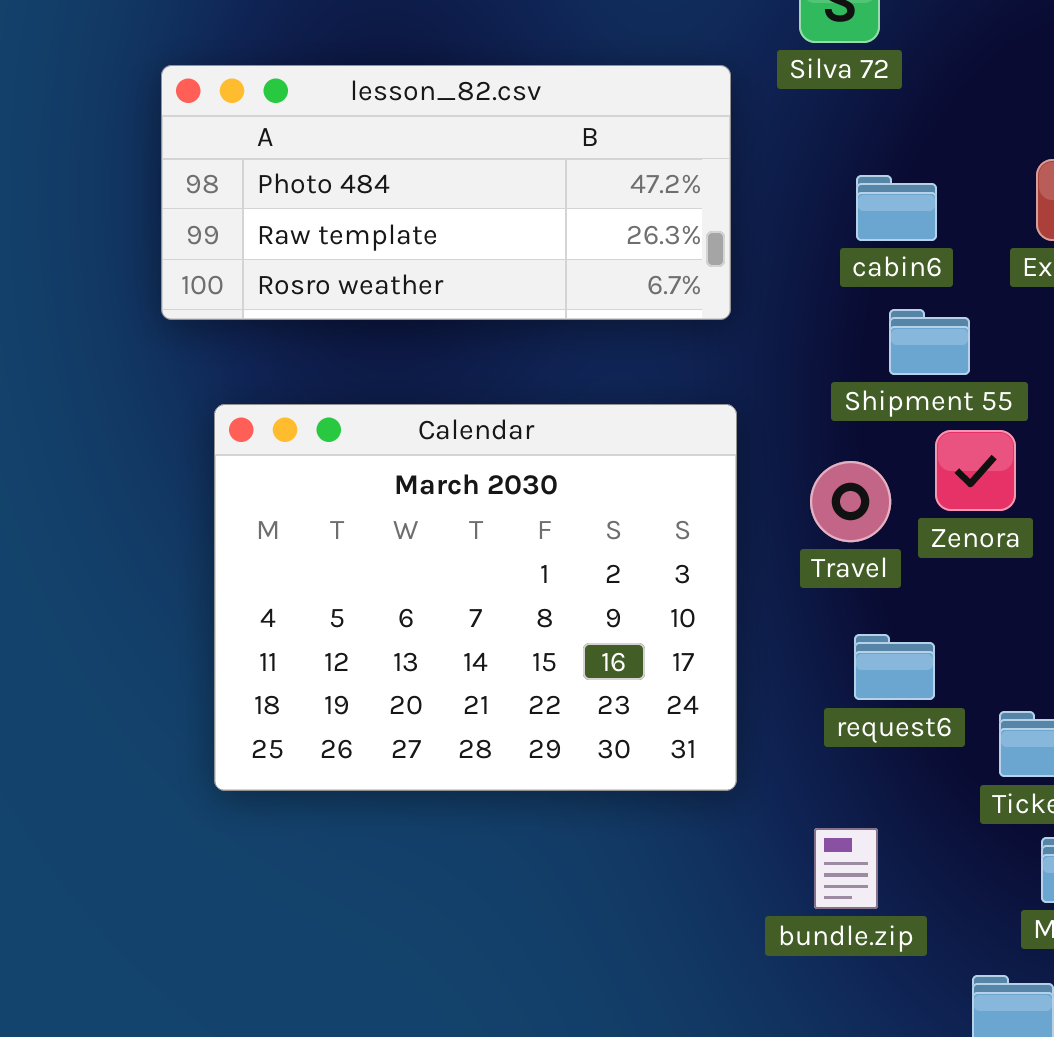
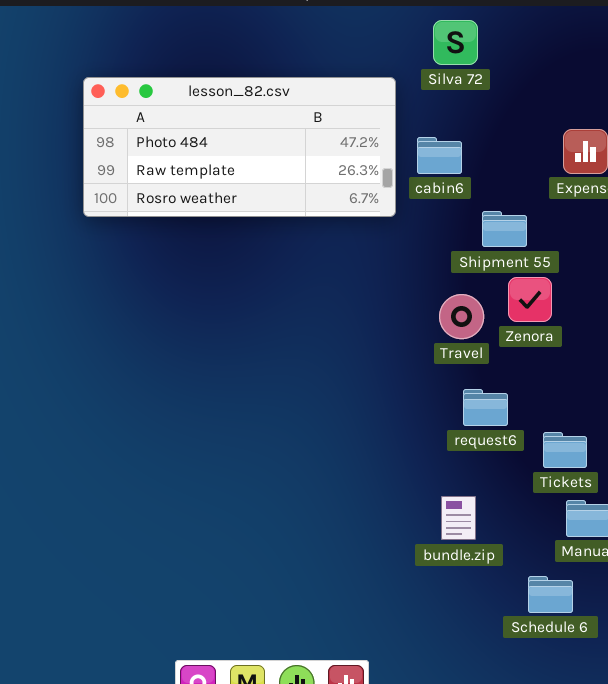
cabin6: [856,175,937,241] -> [417,137,462,174], moved
Calendar: [214,404,737,791] -> none, closed

